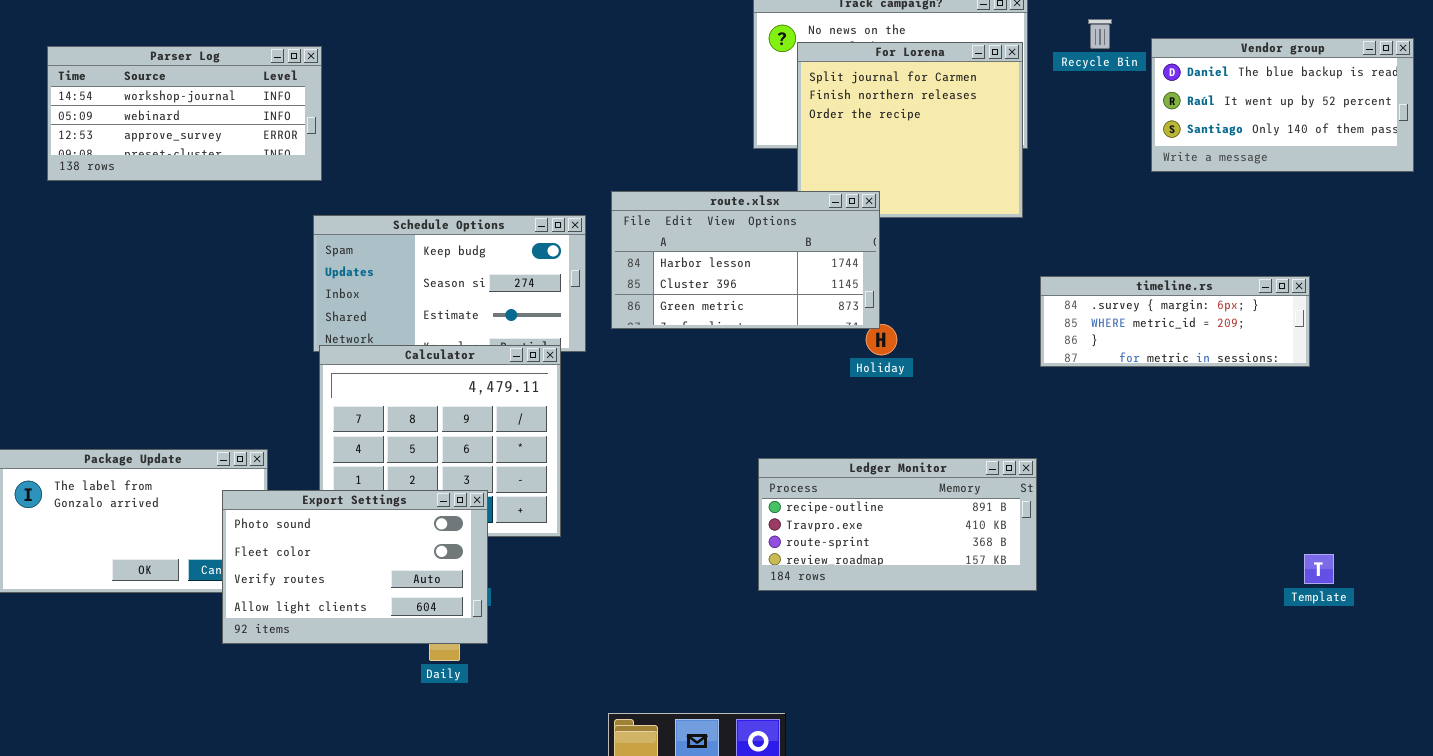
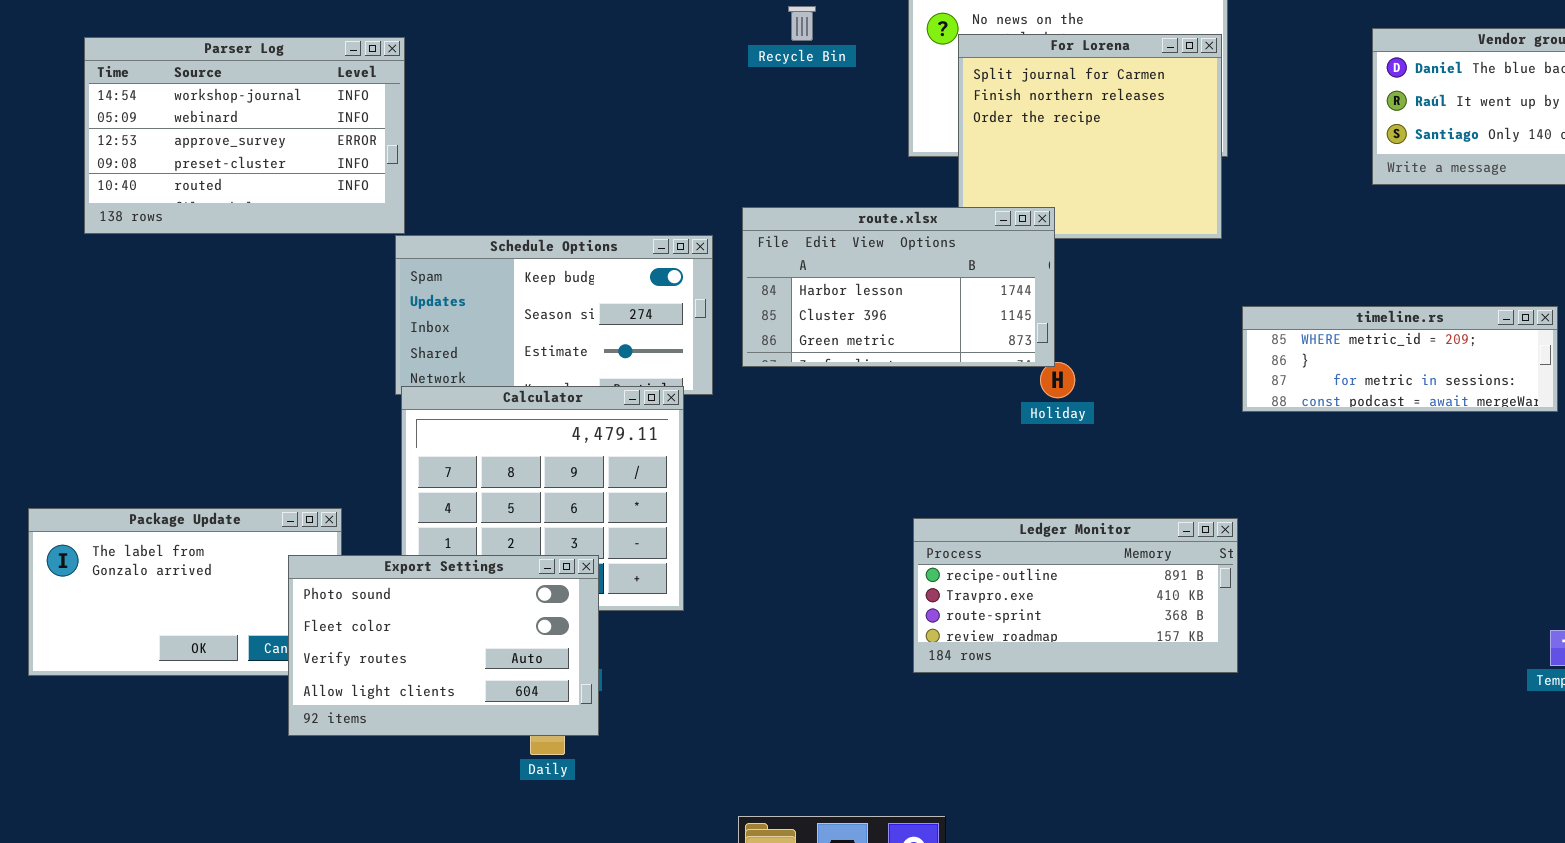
Recycle Bin: [1088,19,1112,49] -> [788,6,816,41], moved
Parser Log: [47,46,322,181] -> [84,37,405,234], resized
timeline.rs: [1040,276,1310,367] -> [1242,306,1558,412], scrolled down 1 row

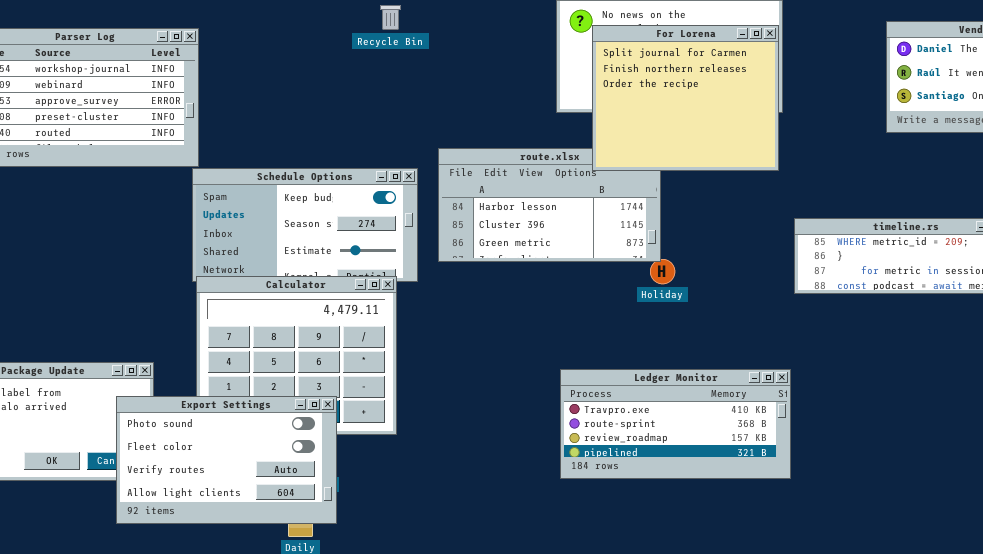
Recycle Bin: [788,6,816,41] -> [380,5,401,30], moved
For Lorena: [958,34,1222,239] -> [592,25,779,171], raised
Ledger Monitor: [913,518,1238,673] -> [560,369,791,479], scrolled down 1 row

